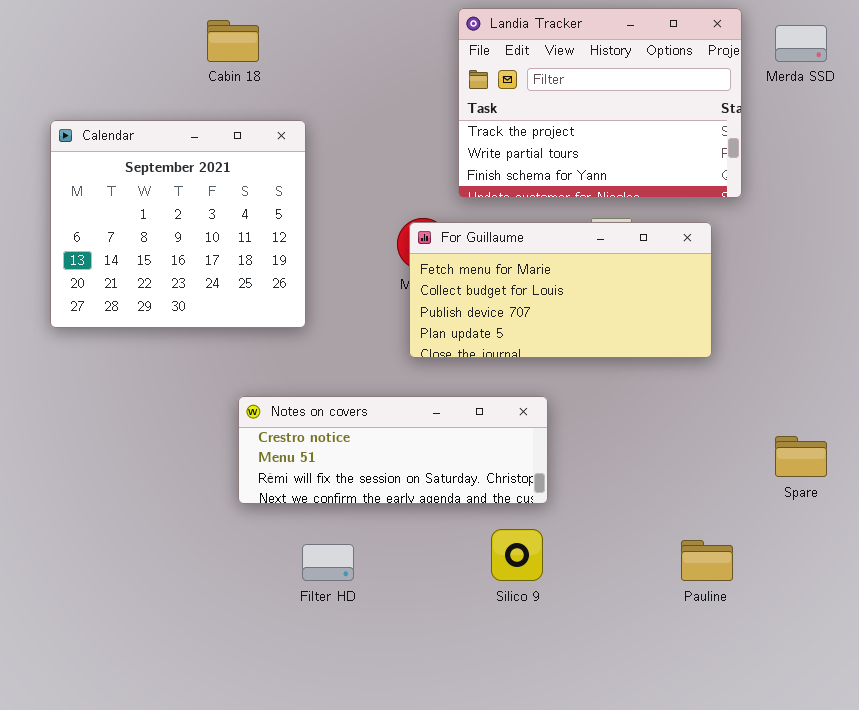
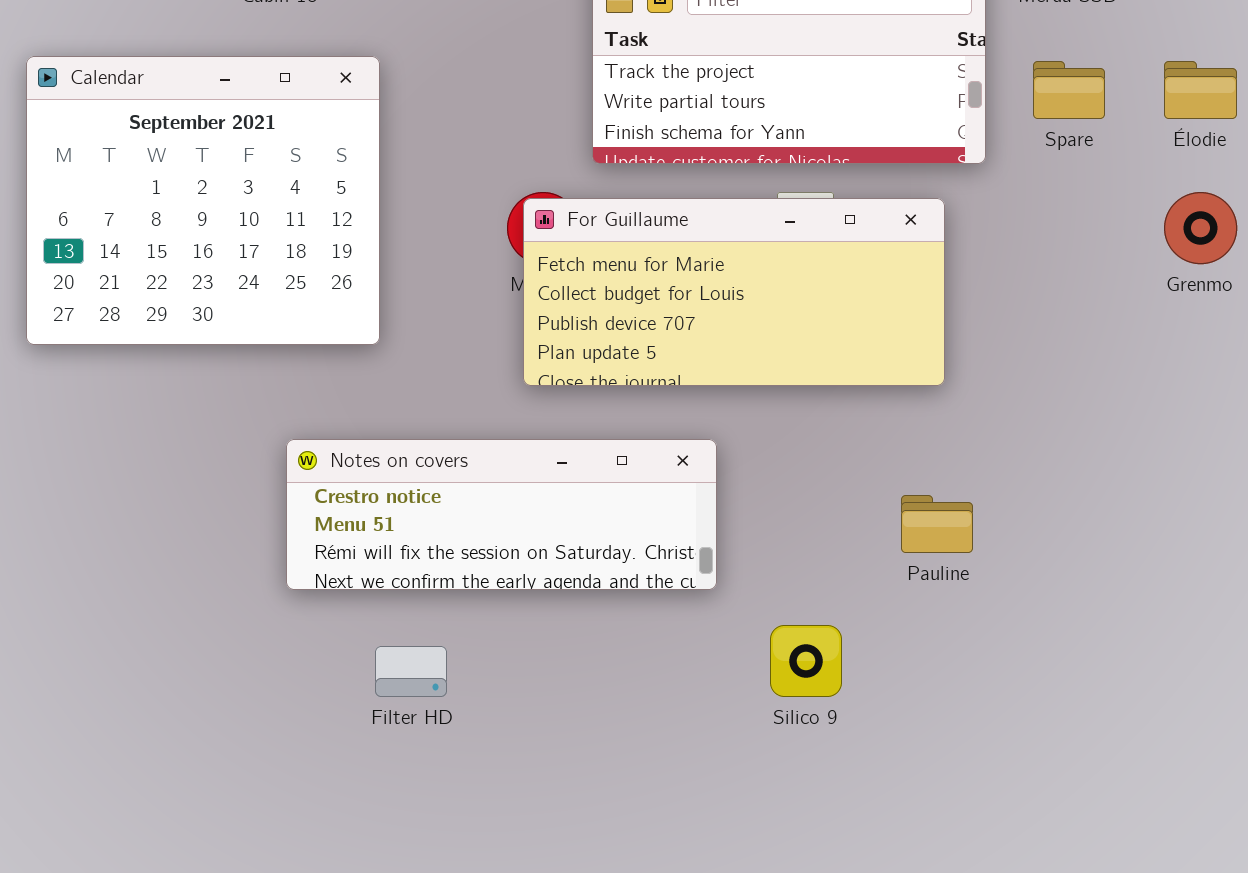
Spare: [775,436,827,477] -> [1033,61,1105,119], moved
Silico 9: [491,529,543,581] -> [770,625,842,697], moved
Pauline: [681,540,733,581] -> [901,495,973,553], moved

